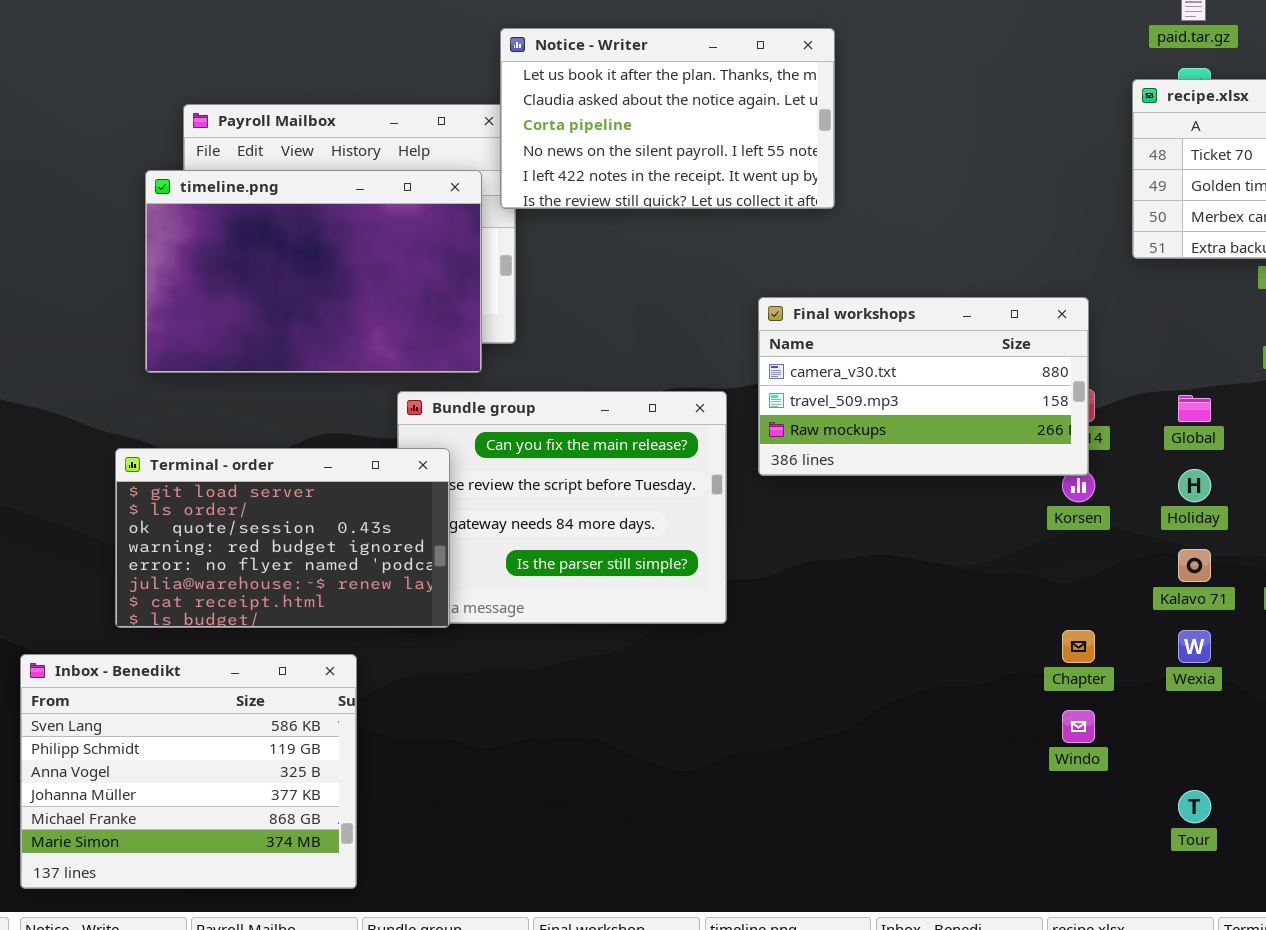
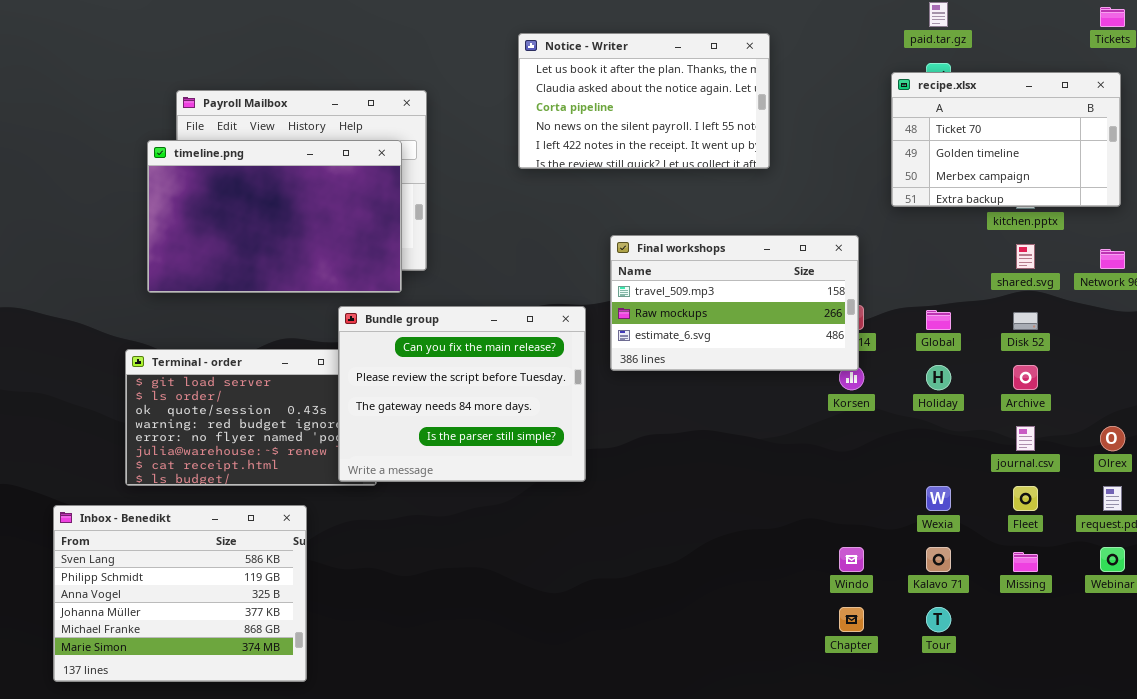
Notice - Writer: [500,28,835,209] -> [518,33,770,169], moved
Final workshops: [758,297,1089,476] -> [610,235,859,371], scrolled down 1 row
Bundle group: [397,391,727,624] -> [338,306,586,482], raised
Kalavo 71: [1178,549,1211,582] -> [926,547,951,572], moved
Chapter: [1062,630,1095,663] -> [839,607,864,632], moved

